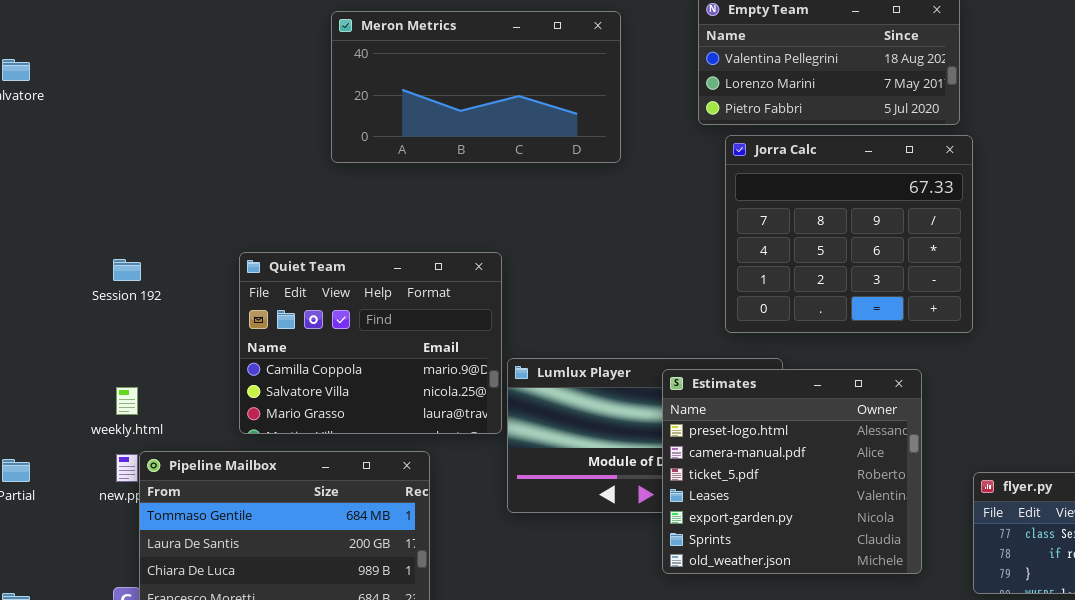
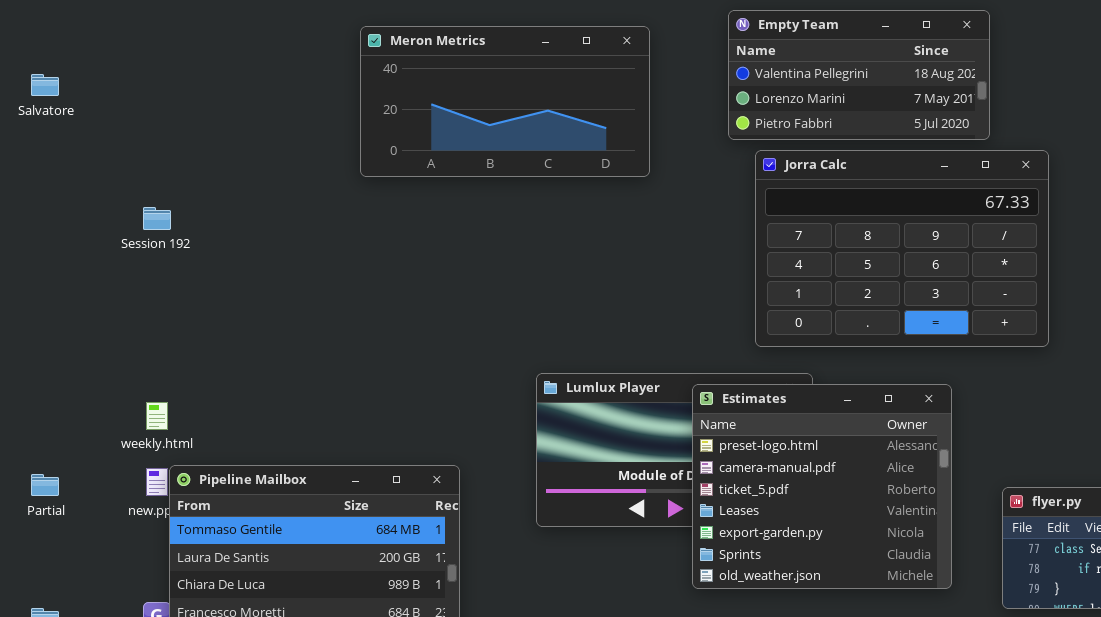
Jorra Calc: [725,135,973,333] -> [755,150,1049,347], resized
Quiet Team: [239,252,502,434] -> none, closed
Session 192: [113,259,141,281] -> [143,207,171,230], moved

